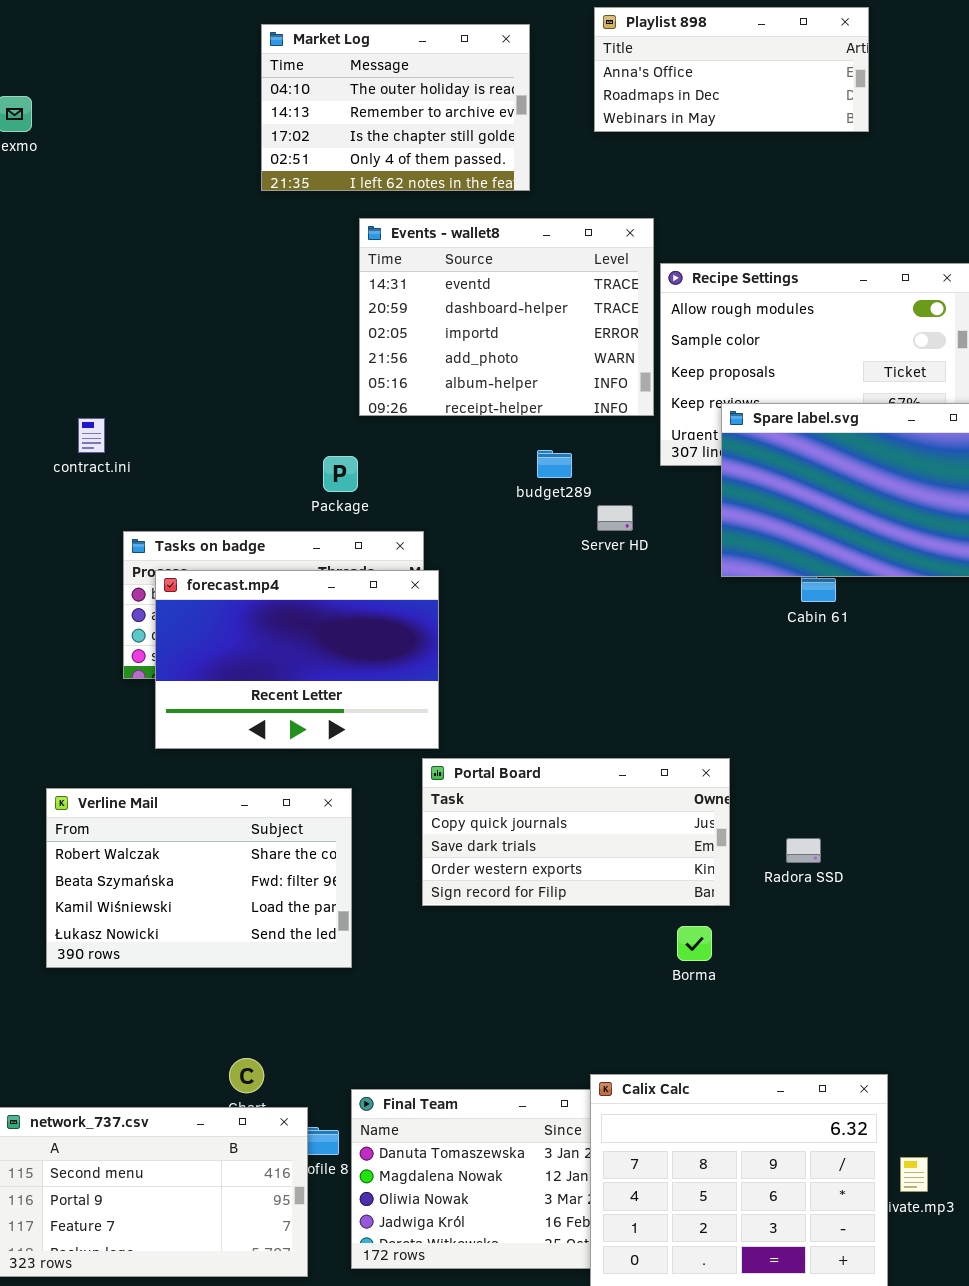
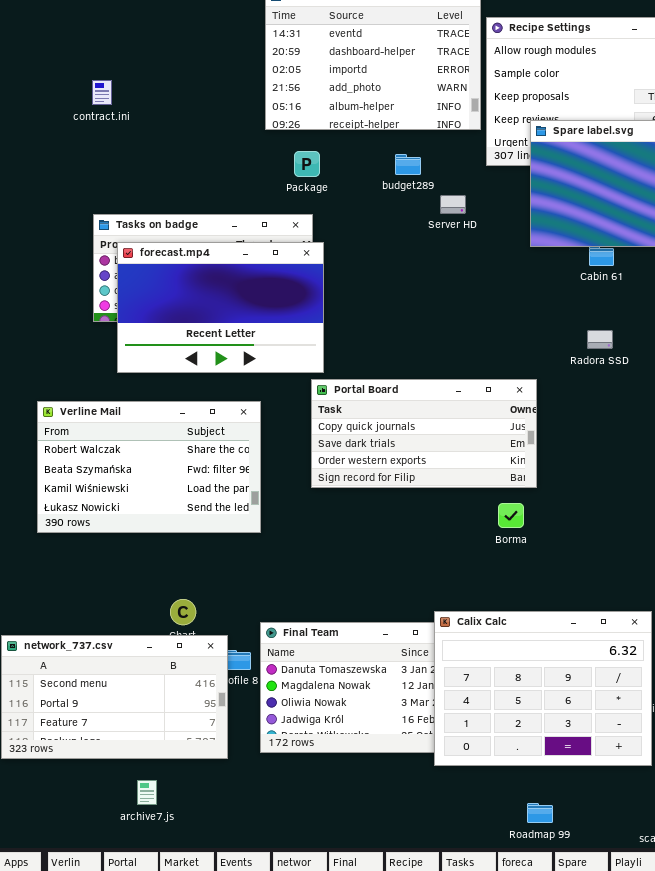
contract.ini: [78,418,105,453] -> [92,80,112,105], moved
Package: [323,456,358,492] -> [294,151,320,177], moved
Radora SSD: [786,838,821,863] -> [587,330,613,349], moved

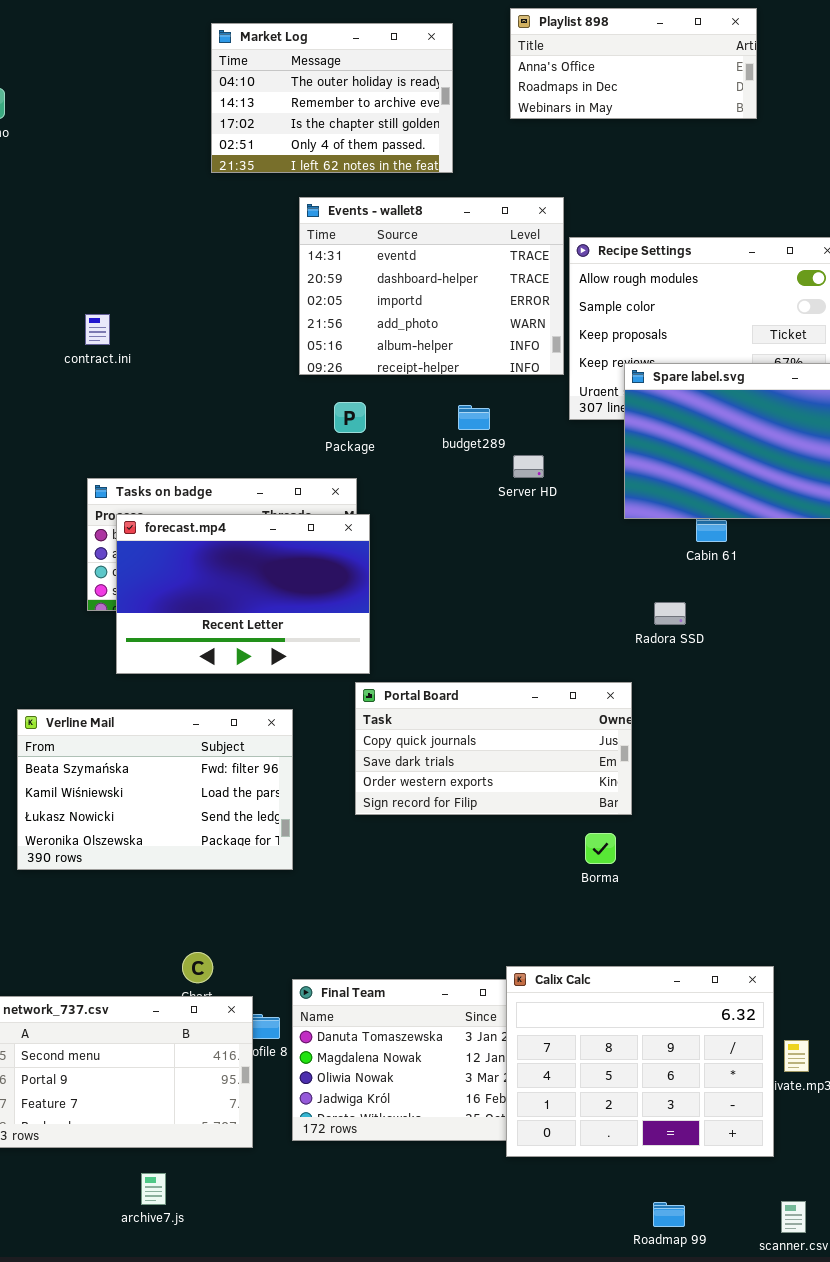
Radora SSD: [587,330,613,349] -> [654,602,686,625], moved
Verline Mail: [37,401,261,533] -> [17,709,293,870], scrolled down 1 row
Roadmap 99: [527,803,553,823] -> [653,1202,685,1227], moved

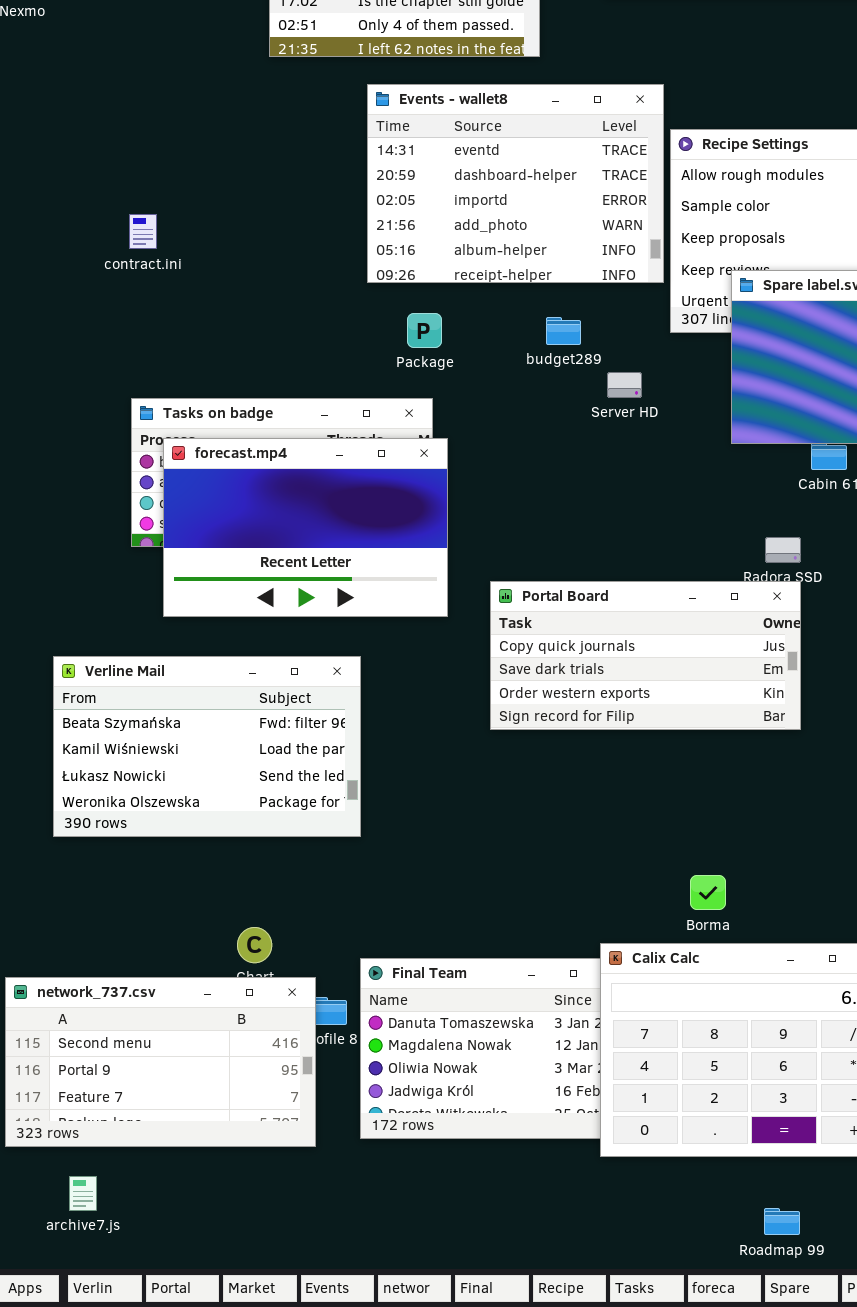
Portal Board: [355,682,632,815] -> [490,581,801,730], moved
Borma: [585,833,616,864] -> [690,875,726,910], moved
archive7.js: [141,1173,166,1205] -> [69,1176,97,1211], moved

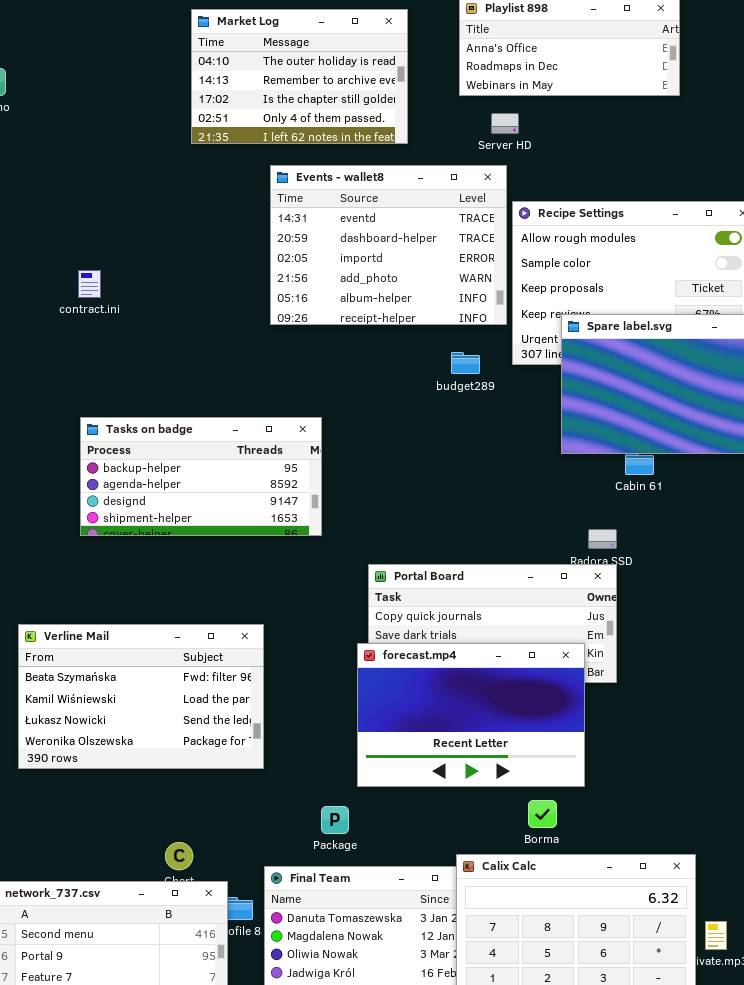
Package: [407,313,442,348] -> [321,806,349,834], moved
budget289: [546,317,581,345] -> [451,352,480,374], moved
Server HD: [607,372,642,398] -> [491,113,519,134], moved
forecast.mp4: [163,438,448,617] -> [357,643,585,787], moved

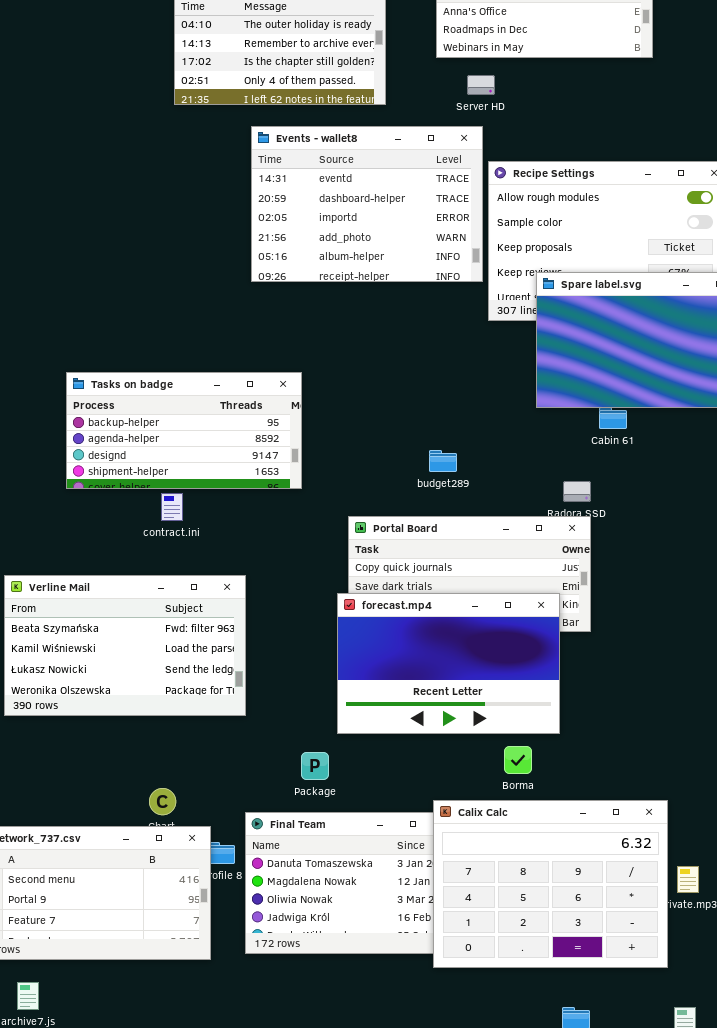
contract.ini: [78,270,101,298] -> [161,493,183,521], moved
budget289: [451,352,480,374] -> [429,450,457,472], moved

